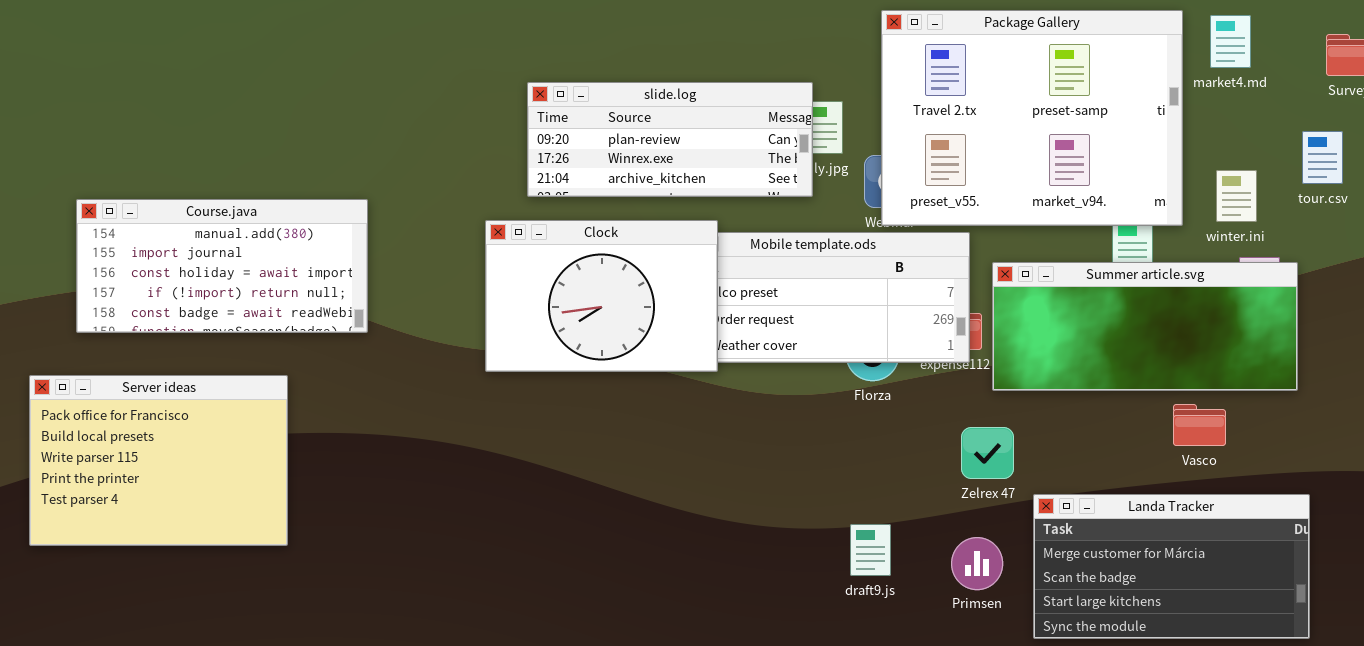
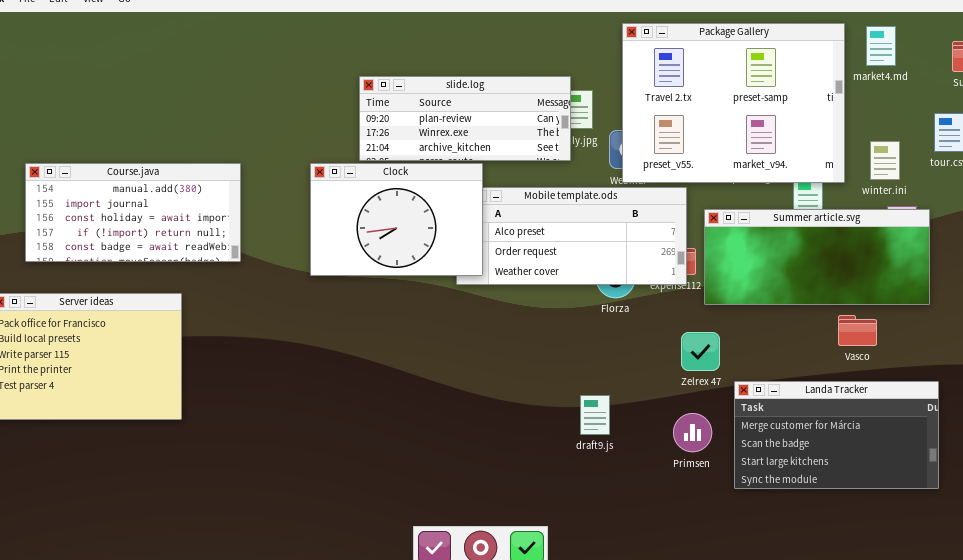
Clock: [485,220,718,372] -> [310,163,483,276], moved
draft9.js: [850,524,891,576] -> [580,395,610,435], moved

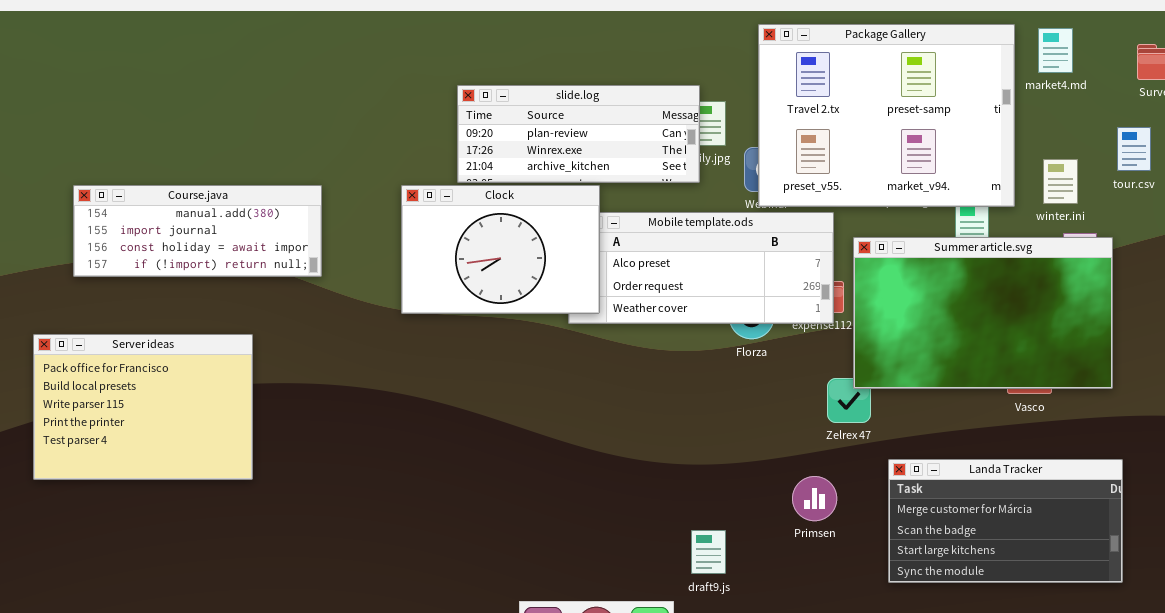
Course.java: [25,163,241,262] -> [73,185,322,277], resized
Summer article.svg: [704,209,930,305] -> [853,237,1113,389], resized
Landa Tracker: [734,381,939,489] -> [888,459,1123,583], moved
draft9.js: [580,395,610,435] -> [691,530,726,574], moved
Primsen: [673,413,712,452] -> [792,476,837,521], moved

